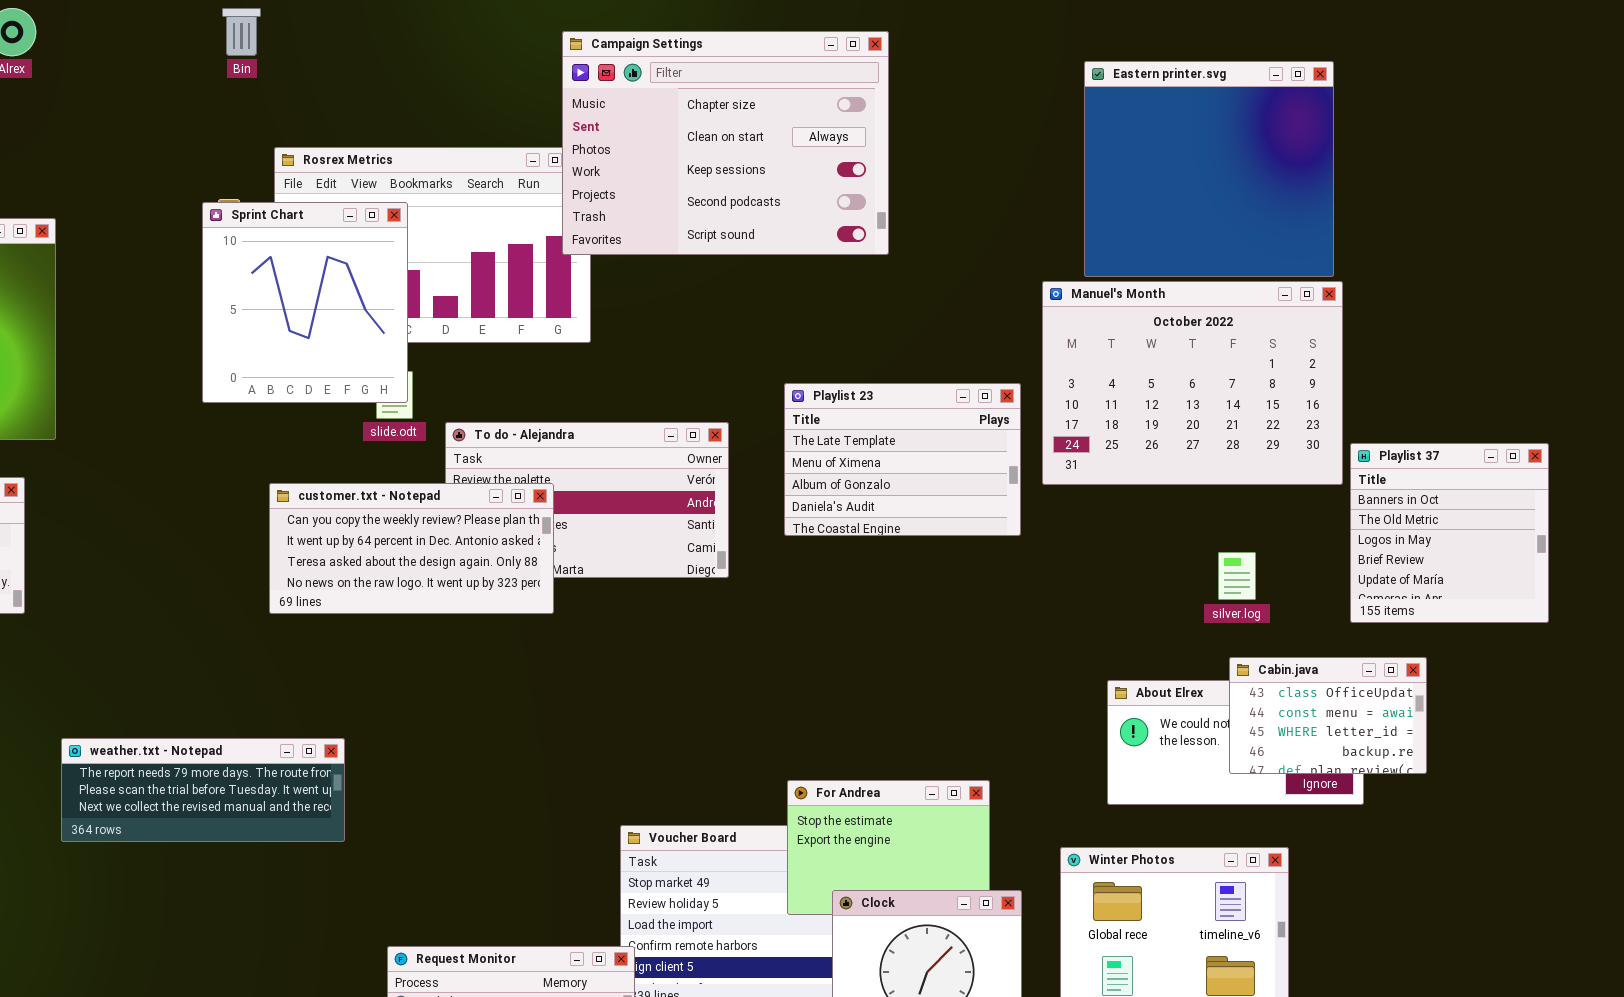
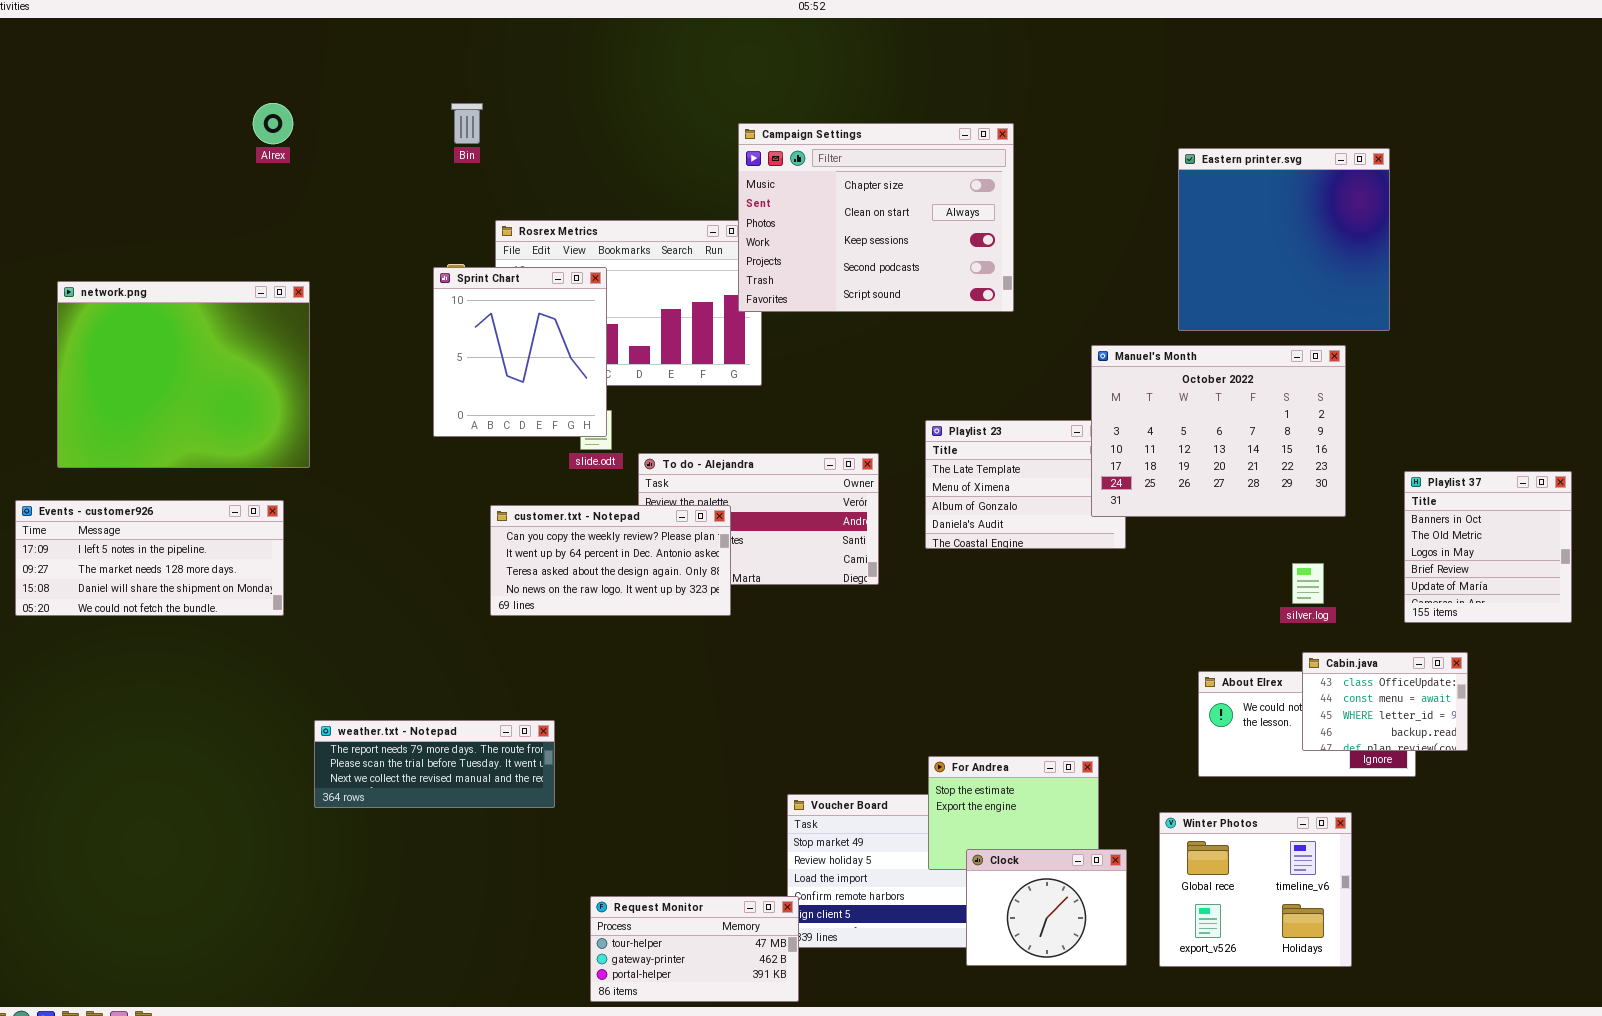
Manuel's Month: [1042,281,1343,485] -> [1091,345,1346,517], moved

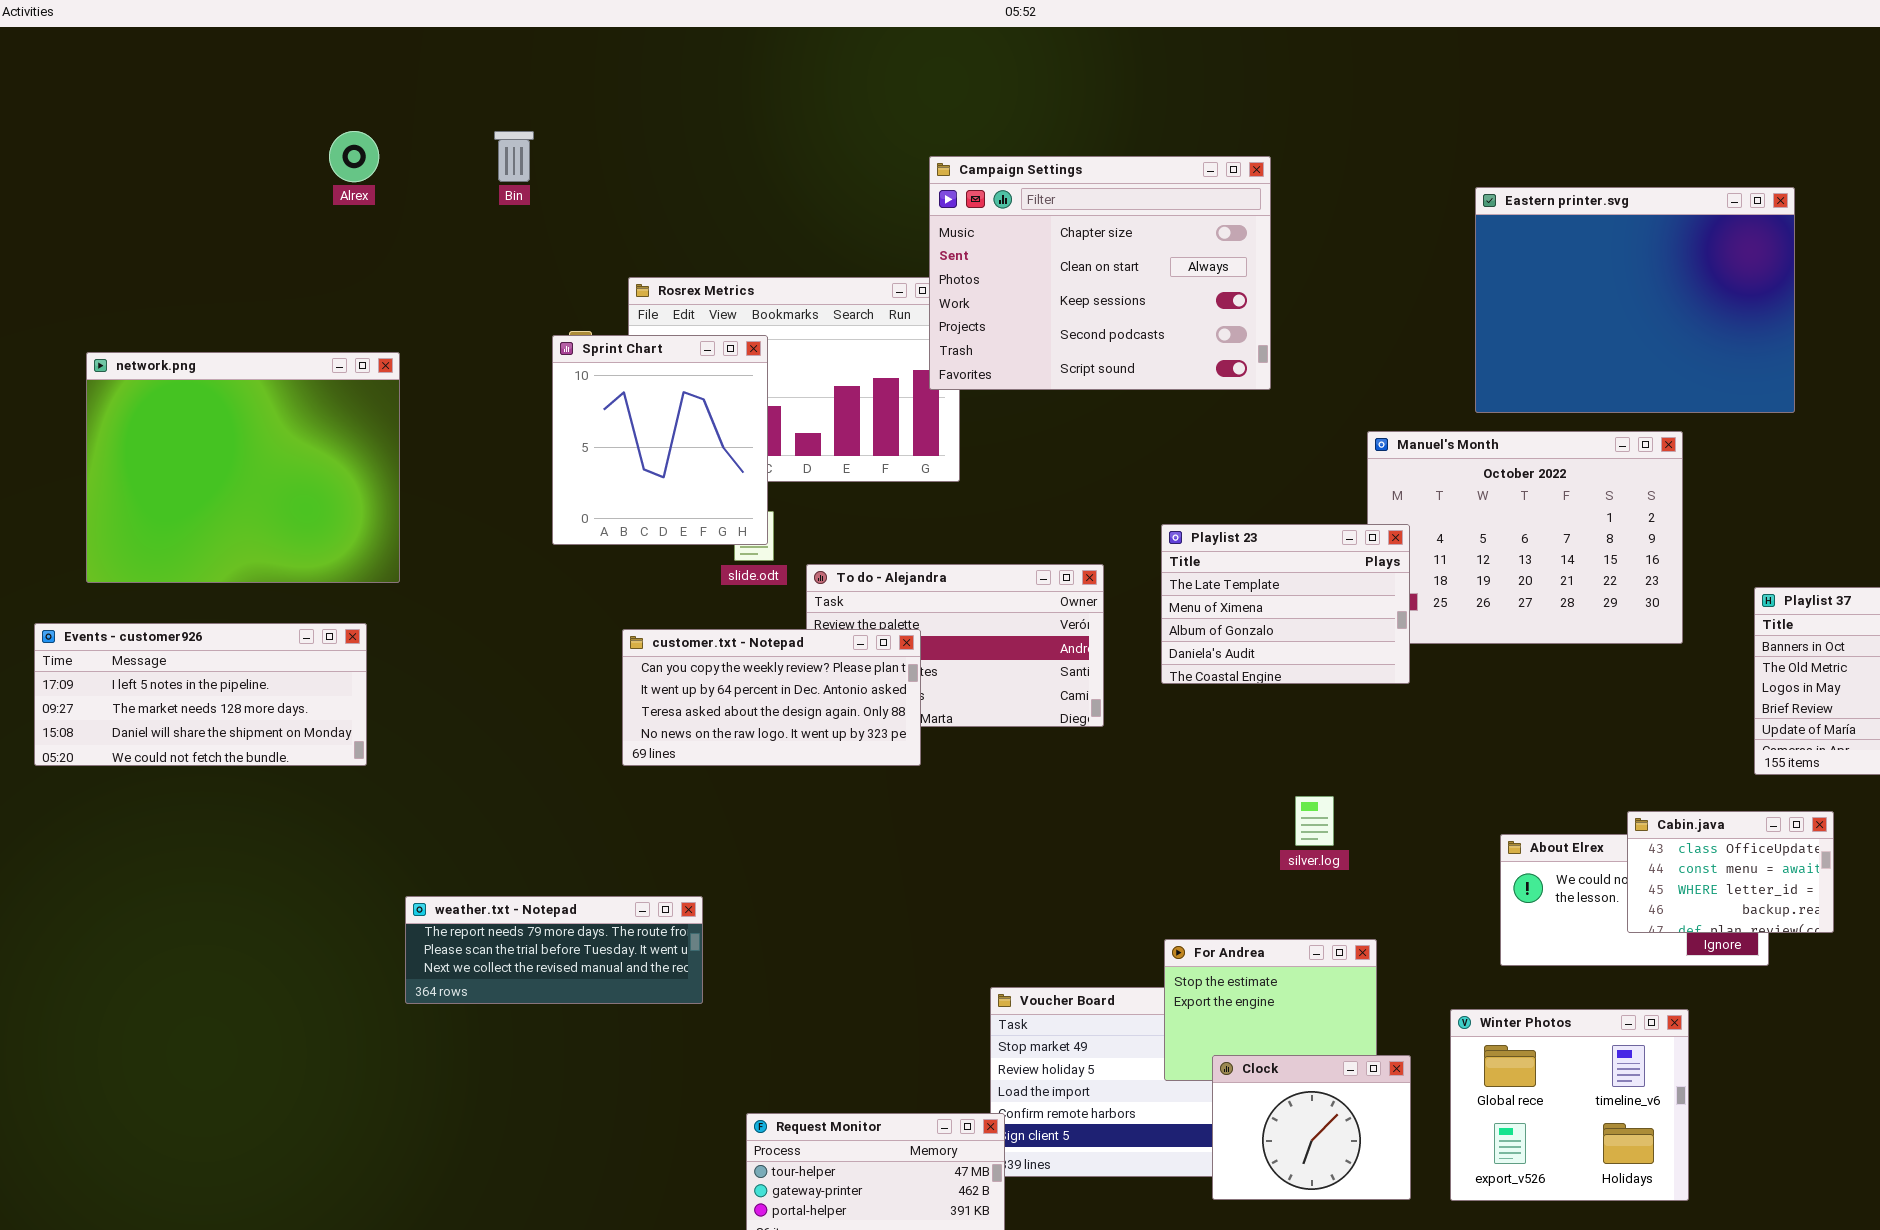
Bin: [451,103,483,144] -> [494,131,534,182], moved
Eastern printer.svg: [1178,148,1390,331] -> [1475,187,1795,413], resized
Playlist 23: [925,420,1126,549] -> [1161,524,1410,684], raised
silver.log: [1292,563,1324,604] -> [1295,796,1334,846], moved

